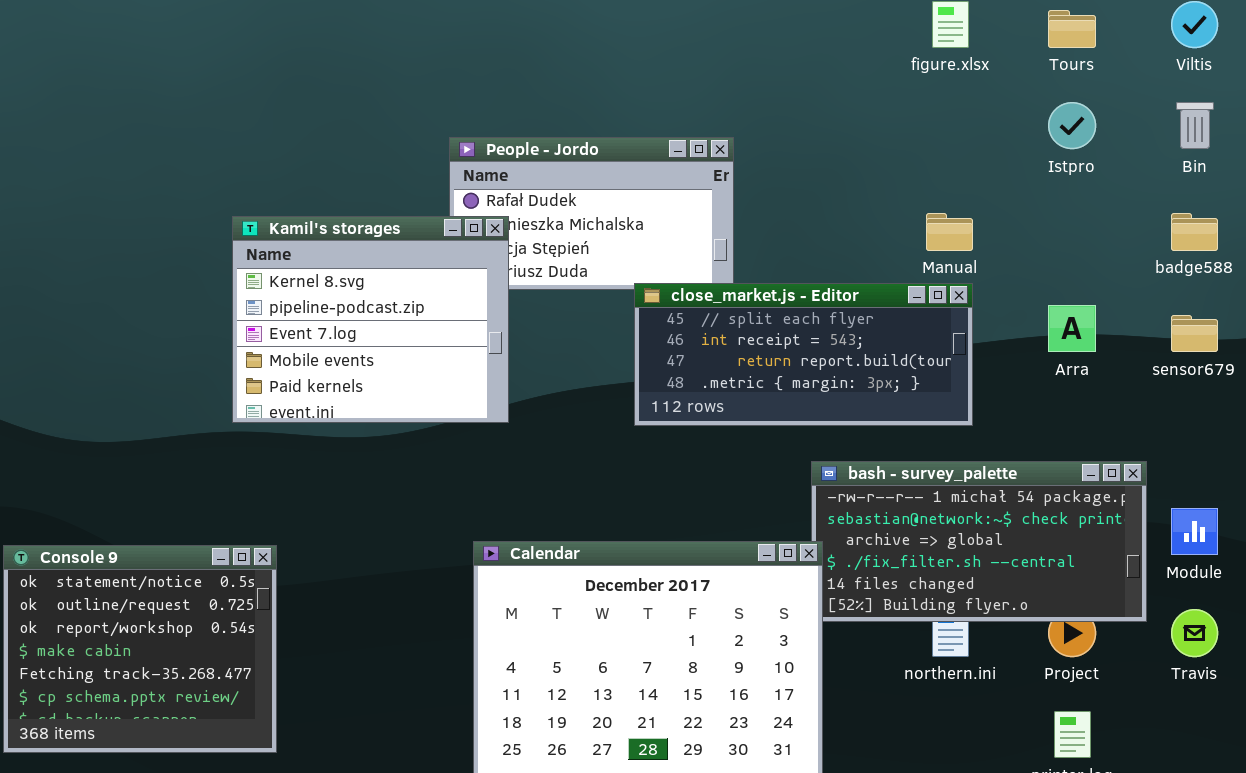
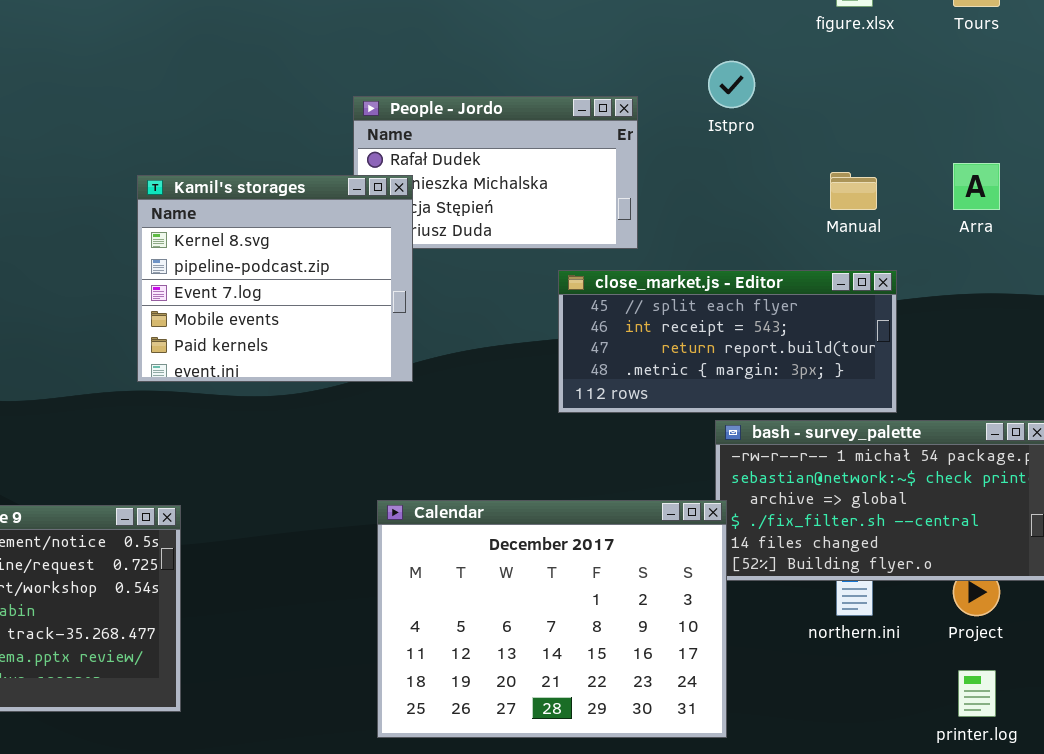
Istpro: [1048,102,1096,149] -> [708,61,755,108], moved
close_market.js - Editor: [634,283,973,426] -> [558,270,897,413], moved
Arra: [1048,305,1096,352] -> [953,163,1000,210], moved

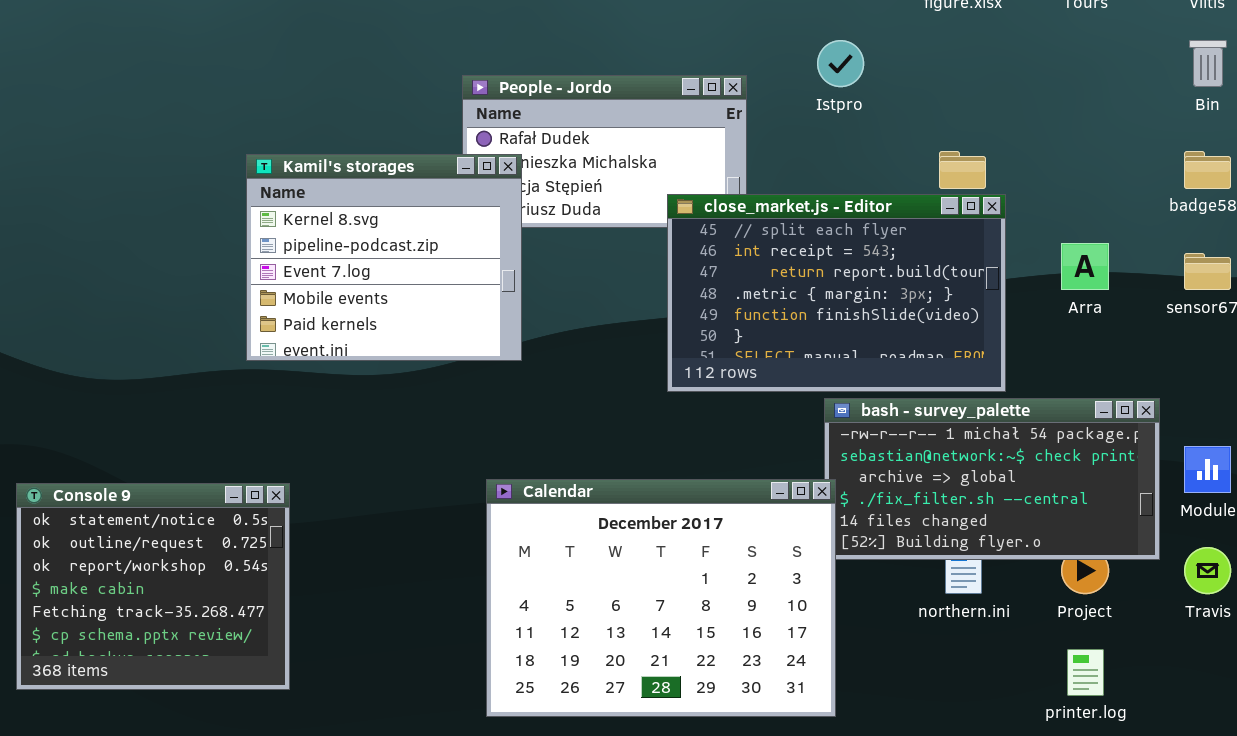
Arra: [953,163,1000,210] -> [1061,243,1109,290], moved
close_market.js - Editor: [558,270,897,413] -> [667,194,1006,392], resized

